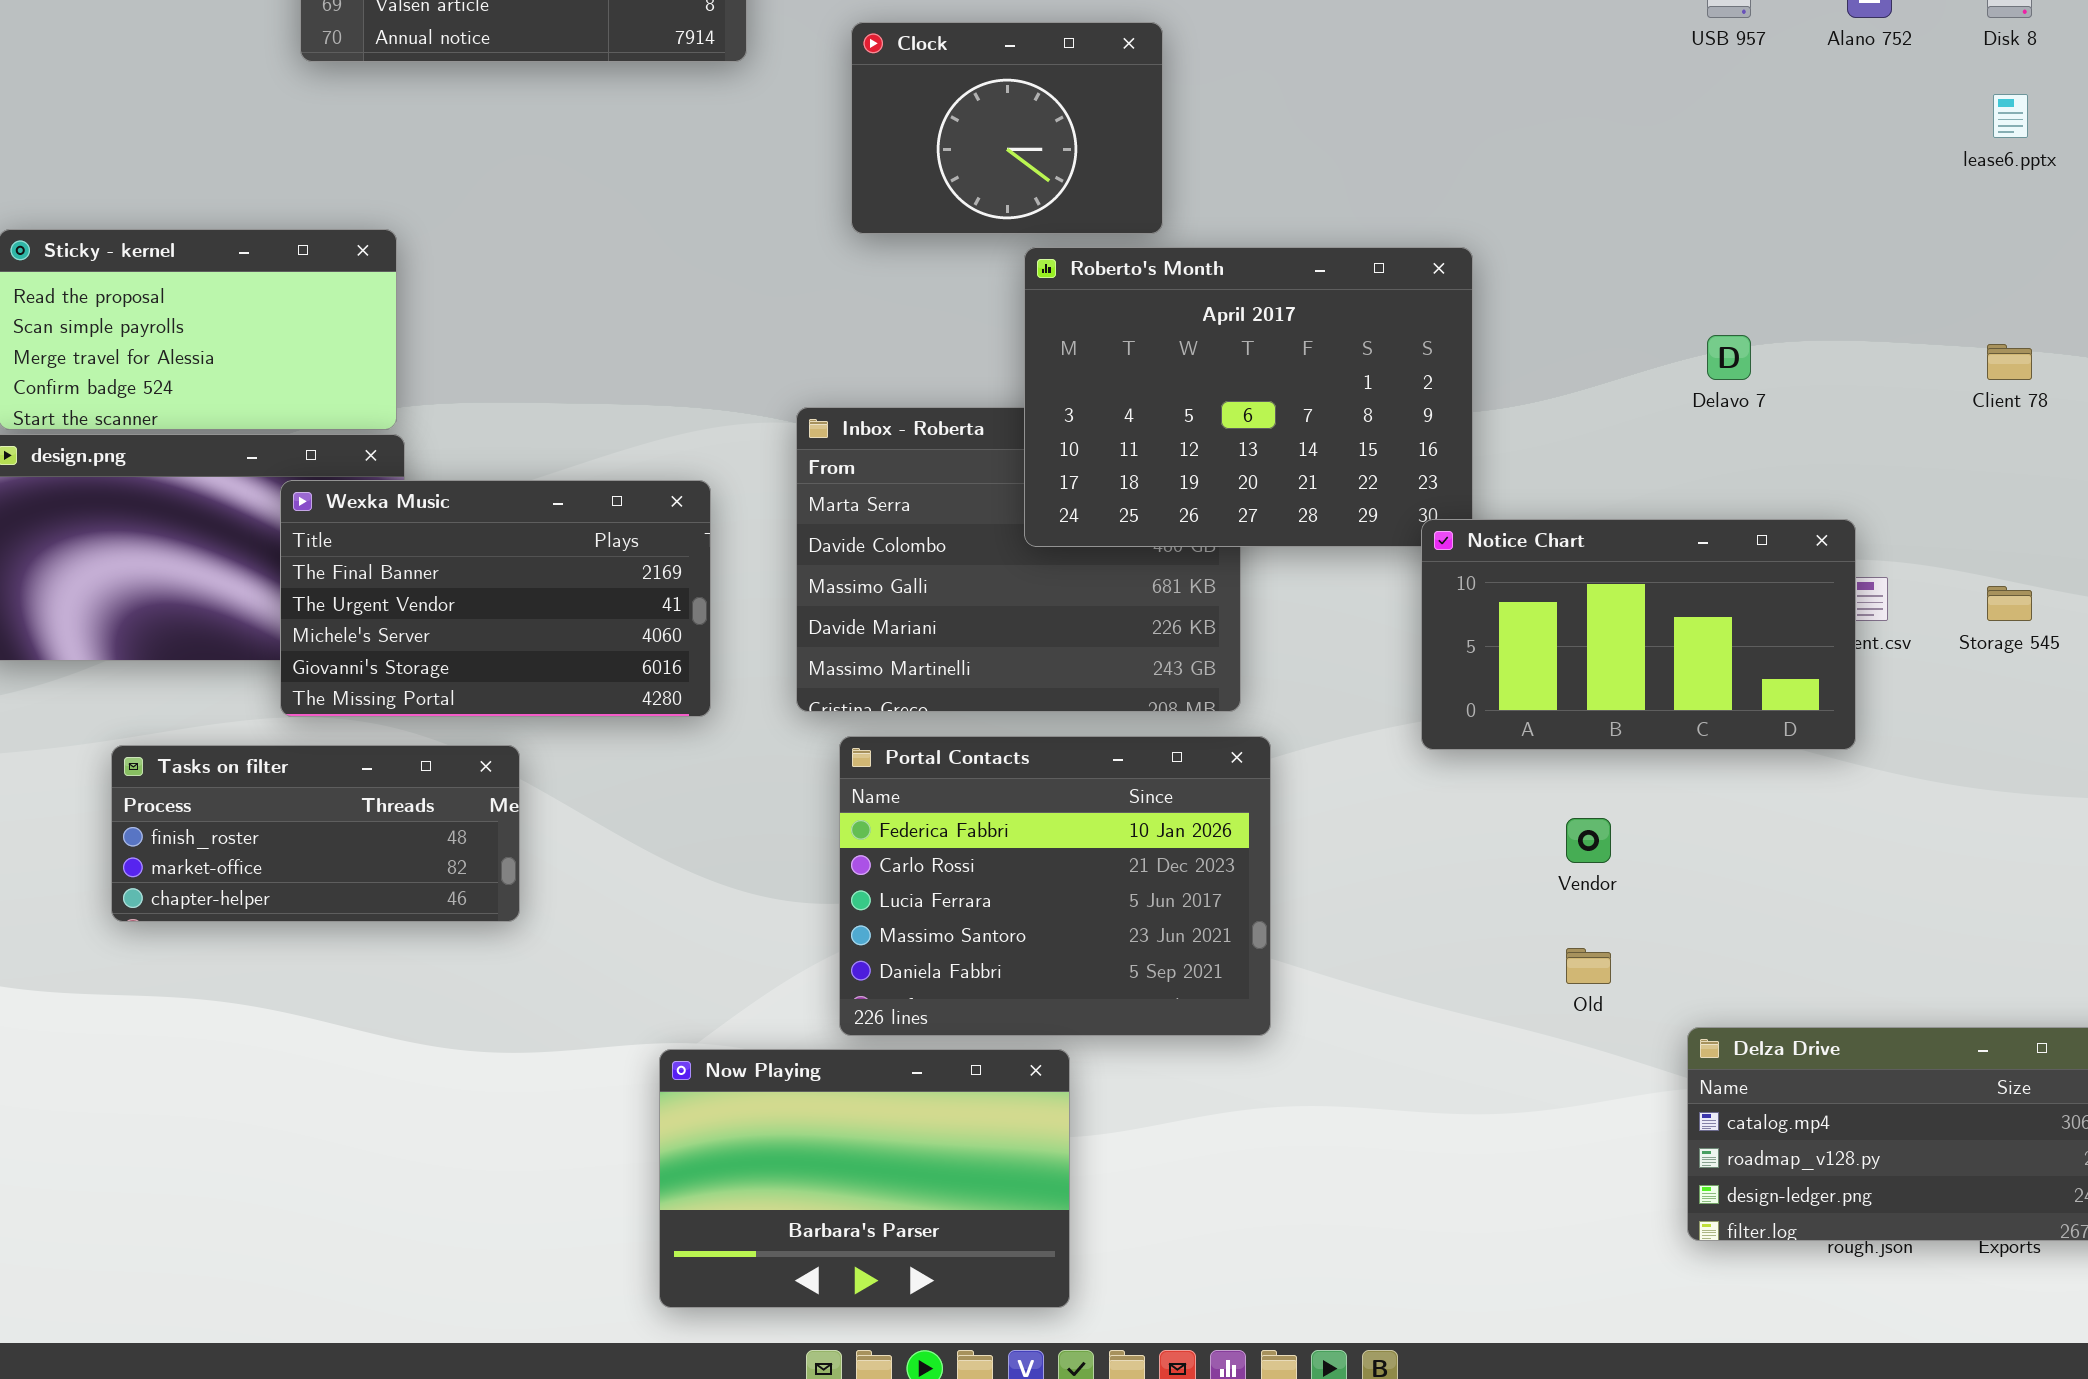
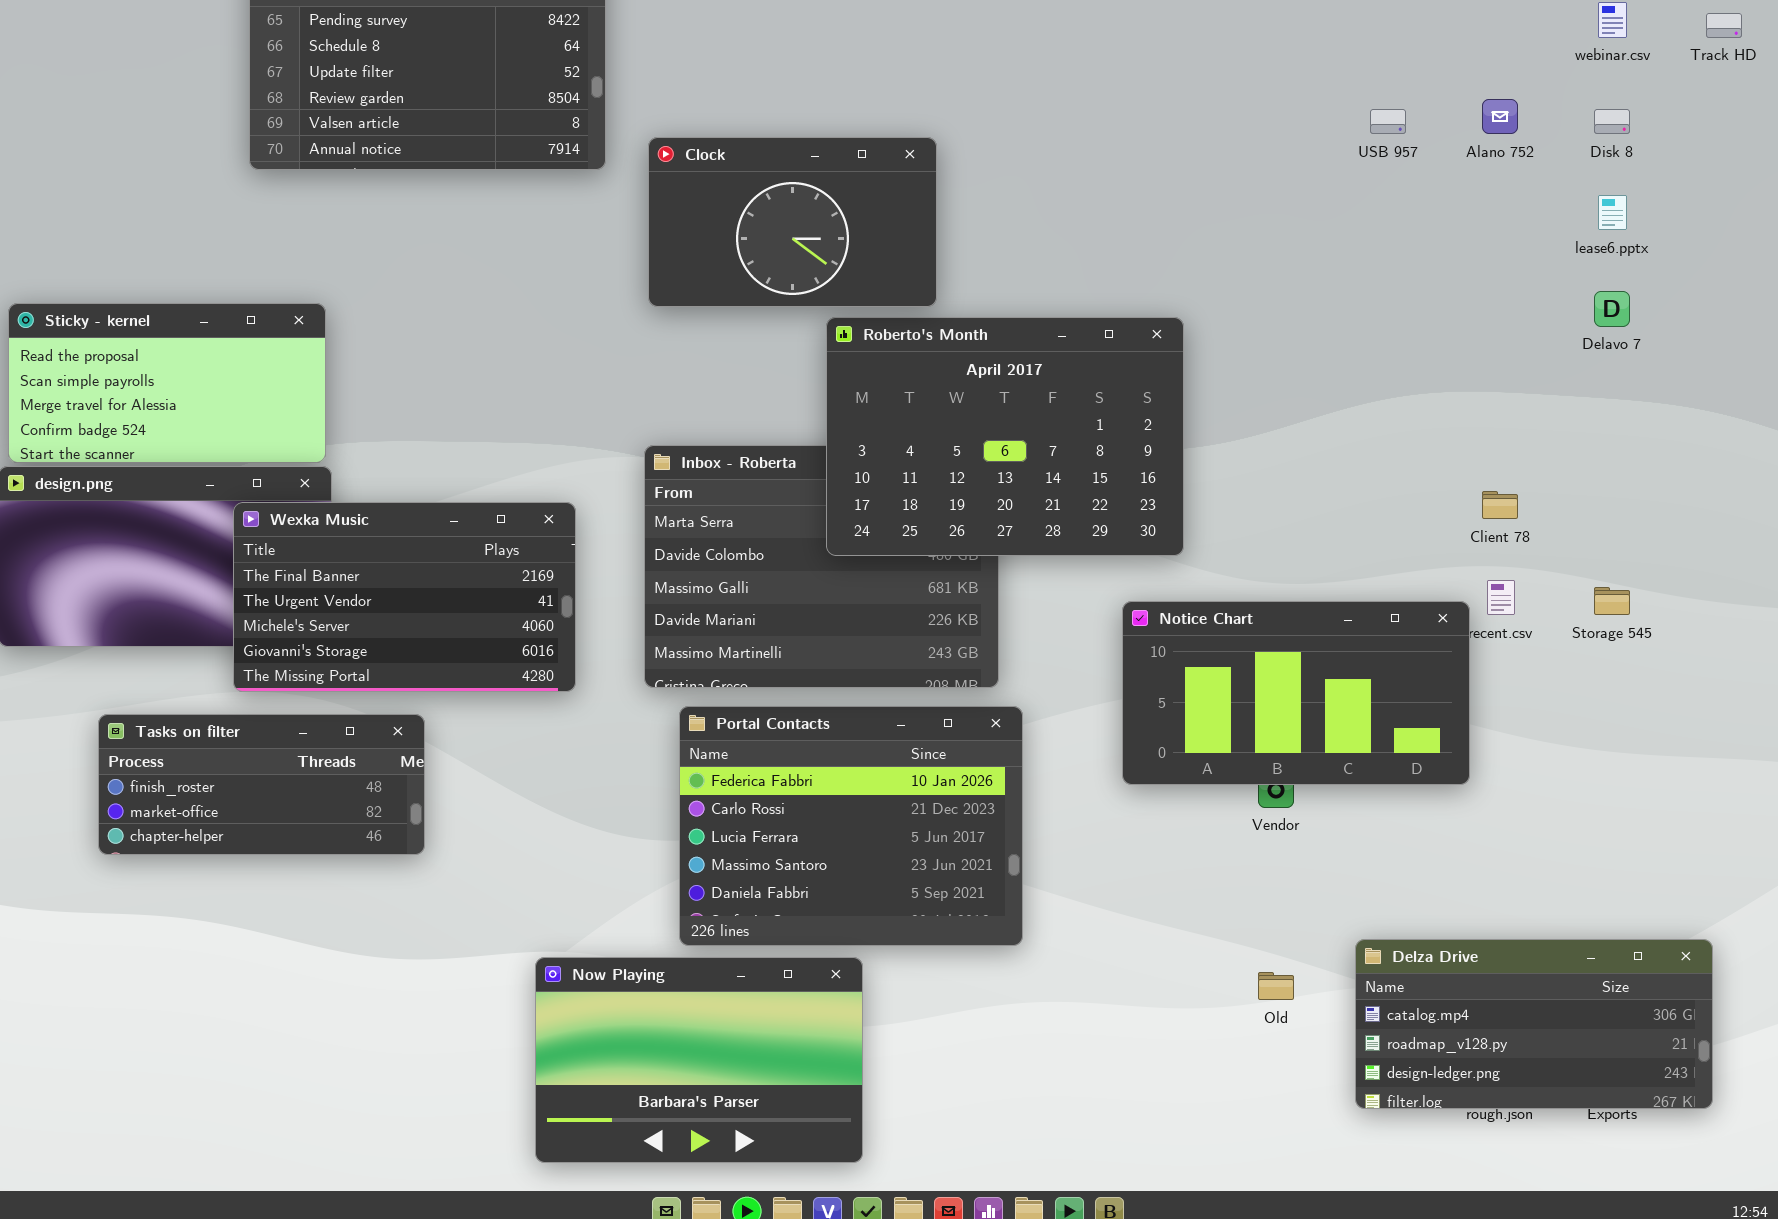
Clock: [851,22,1163,234] -> [648,137,937,307], resized
Delavo 7: [1707,335,1751,380] -> [1594,291,1630,327], moved
Client 78: [1987,344,2032,380] -> [1482,491,1518,519], moved
Notice Chart: [1421,519,1856,750] -> [1122,601,1470,785], moved
Old: [1566,948,1611,984] -> [1258,972,1294,1000], moved

